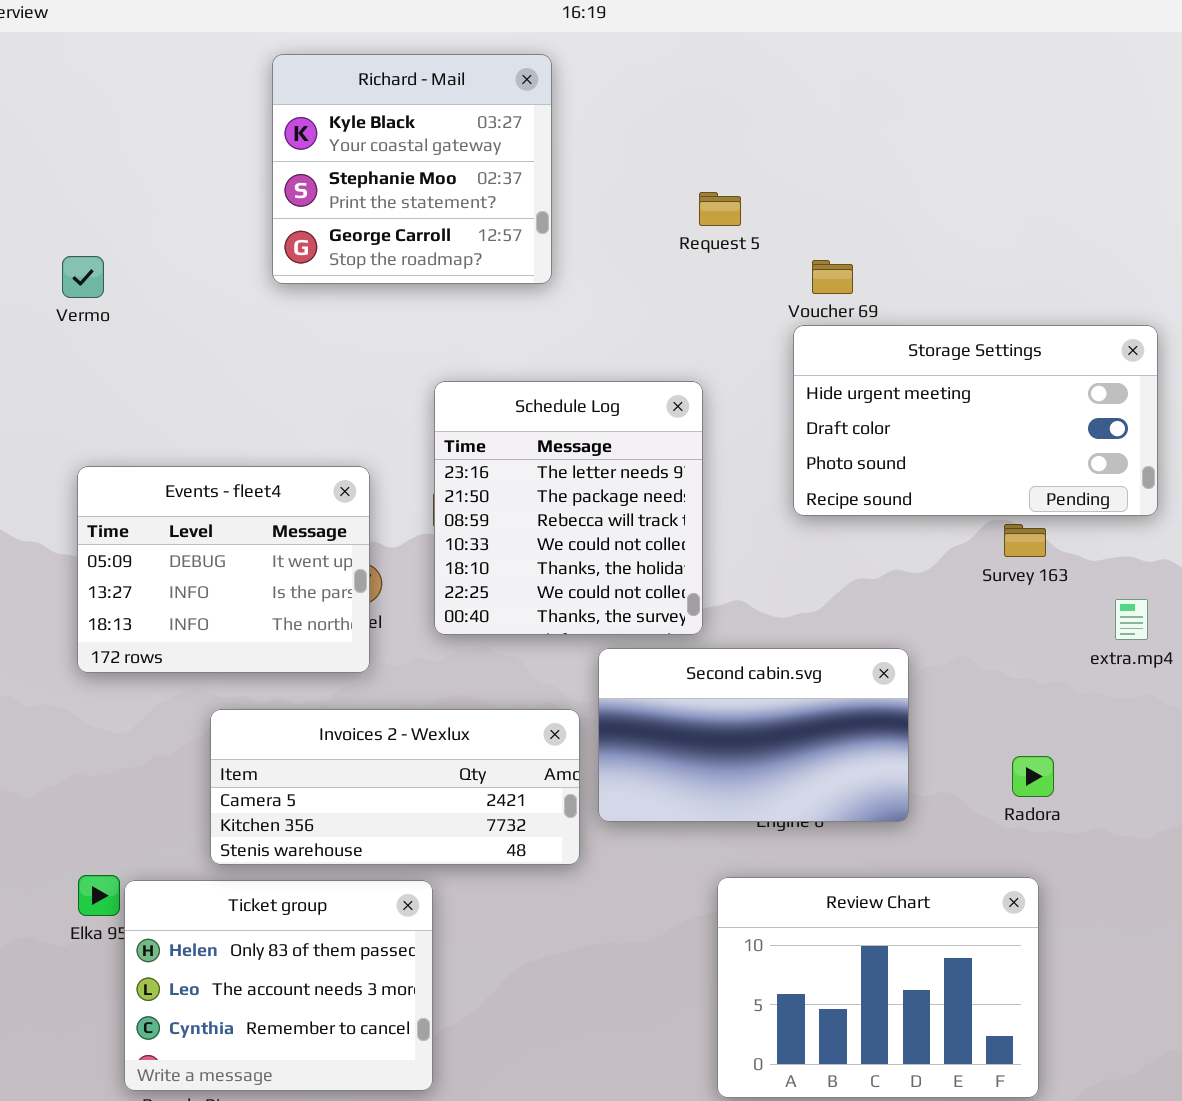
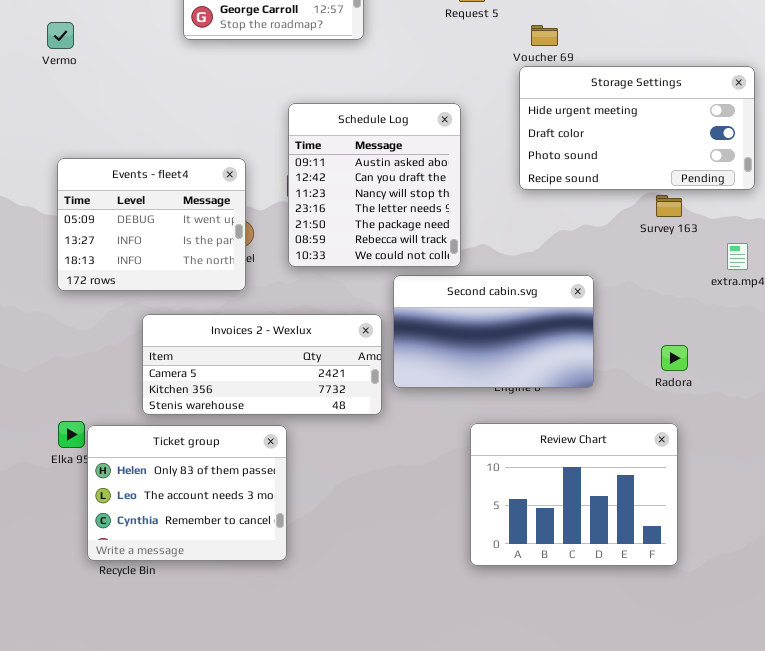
Schedule Log: [434,381,703,635] -> [288,103,461,267], scrolled up 3 rows

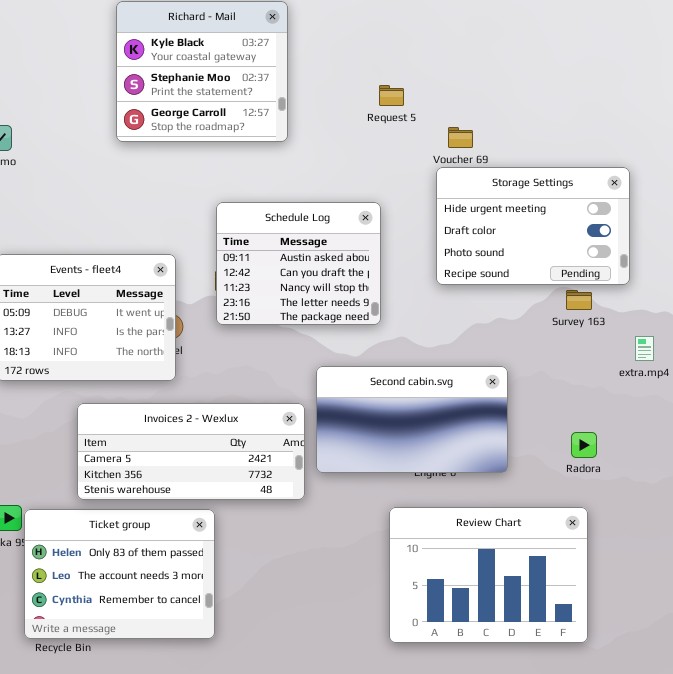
Storage Settings: [519,66,755,190] -> [436,167,630,285], resized
Schedule Log: [288,103,461,267] -> [216,202,381,325], resized

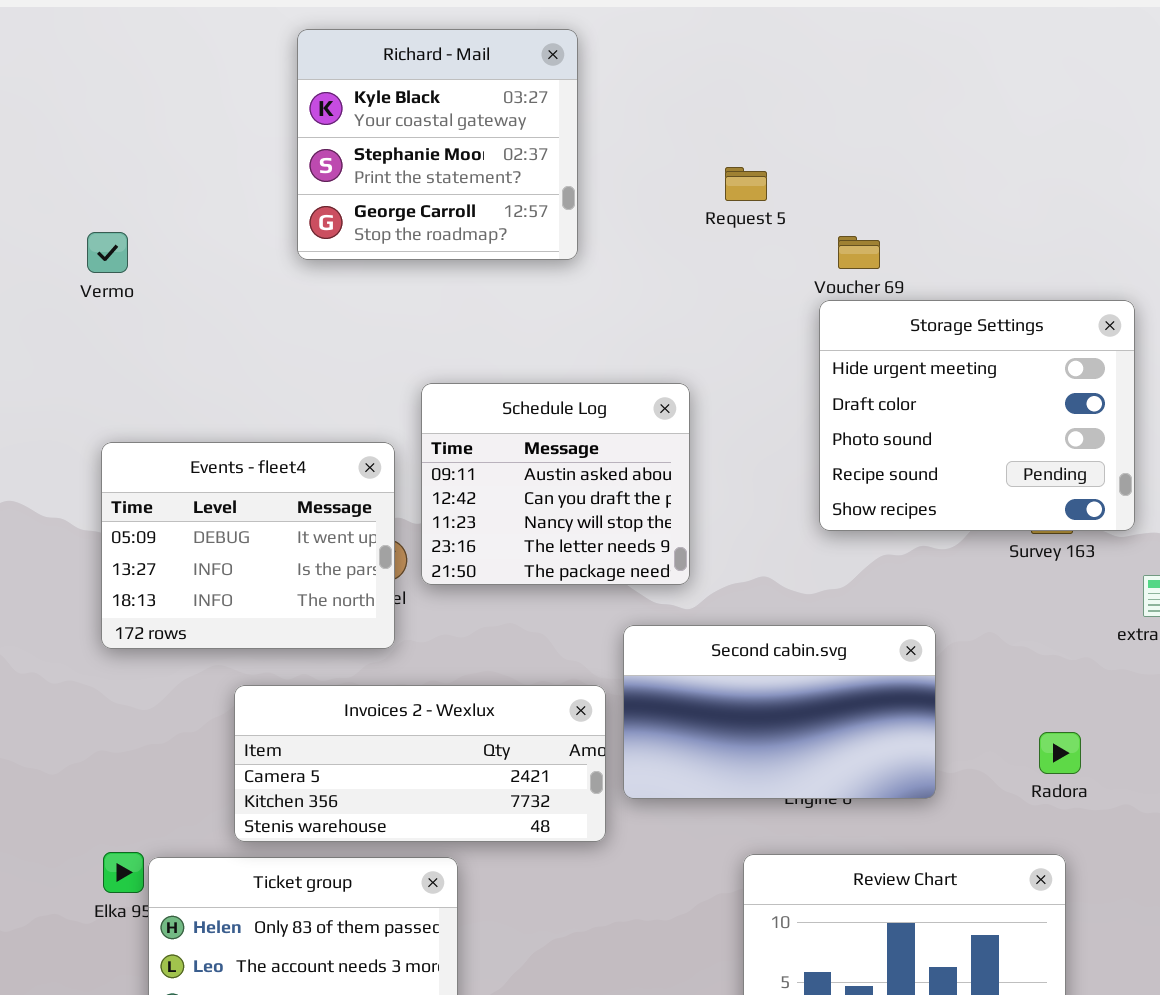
Storage Settings: [436,167,630,285] -> [819,300,1135,531], resized
Schedule Log: [216,202,381,325] -> [421,383,690,585], moved

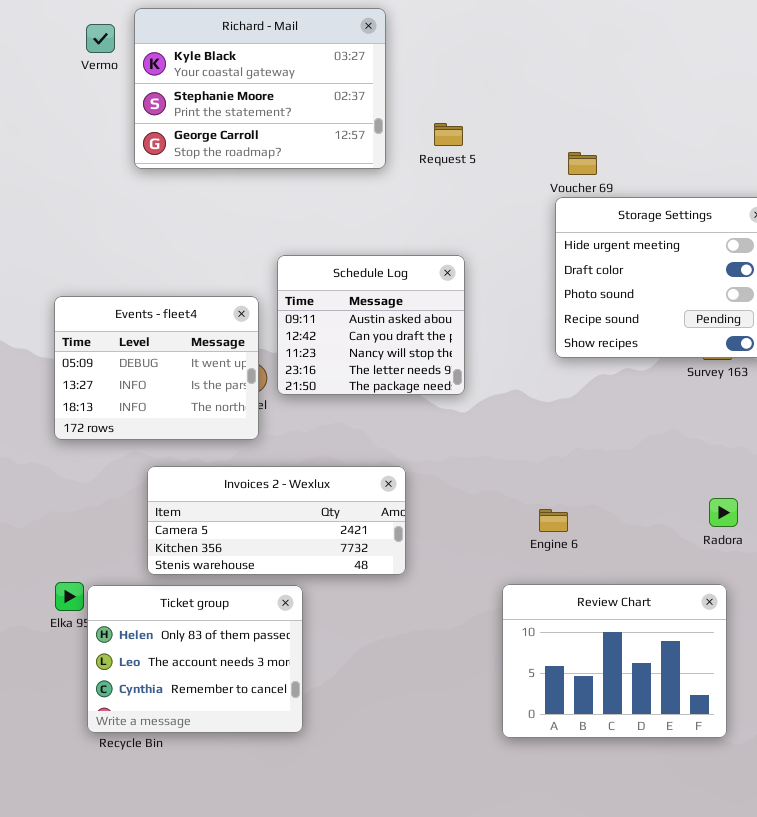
Richard - Mail: [297,29,578,260] -> [134,8,386,169], resized
Request 5: [725,167,767,201] -> [434,123,463,146], moved
Vermo: [87,232,128,273] -> [86,24,115,53], moved
Second cabin.svg: [623,625,936,799] -> none, closed

